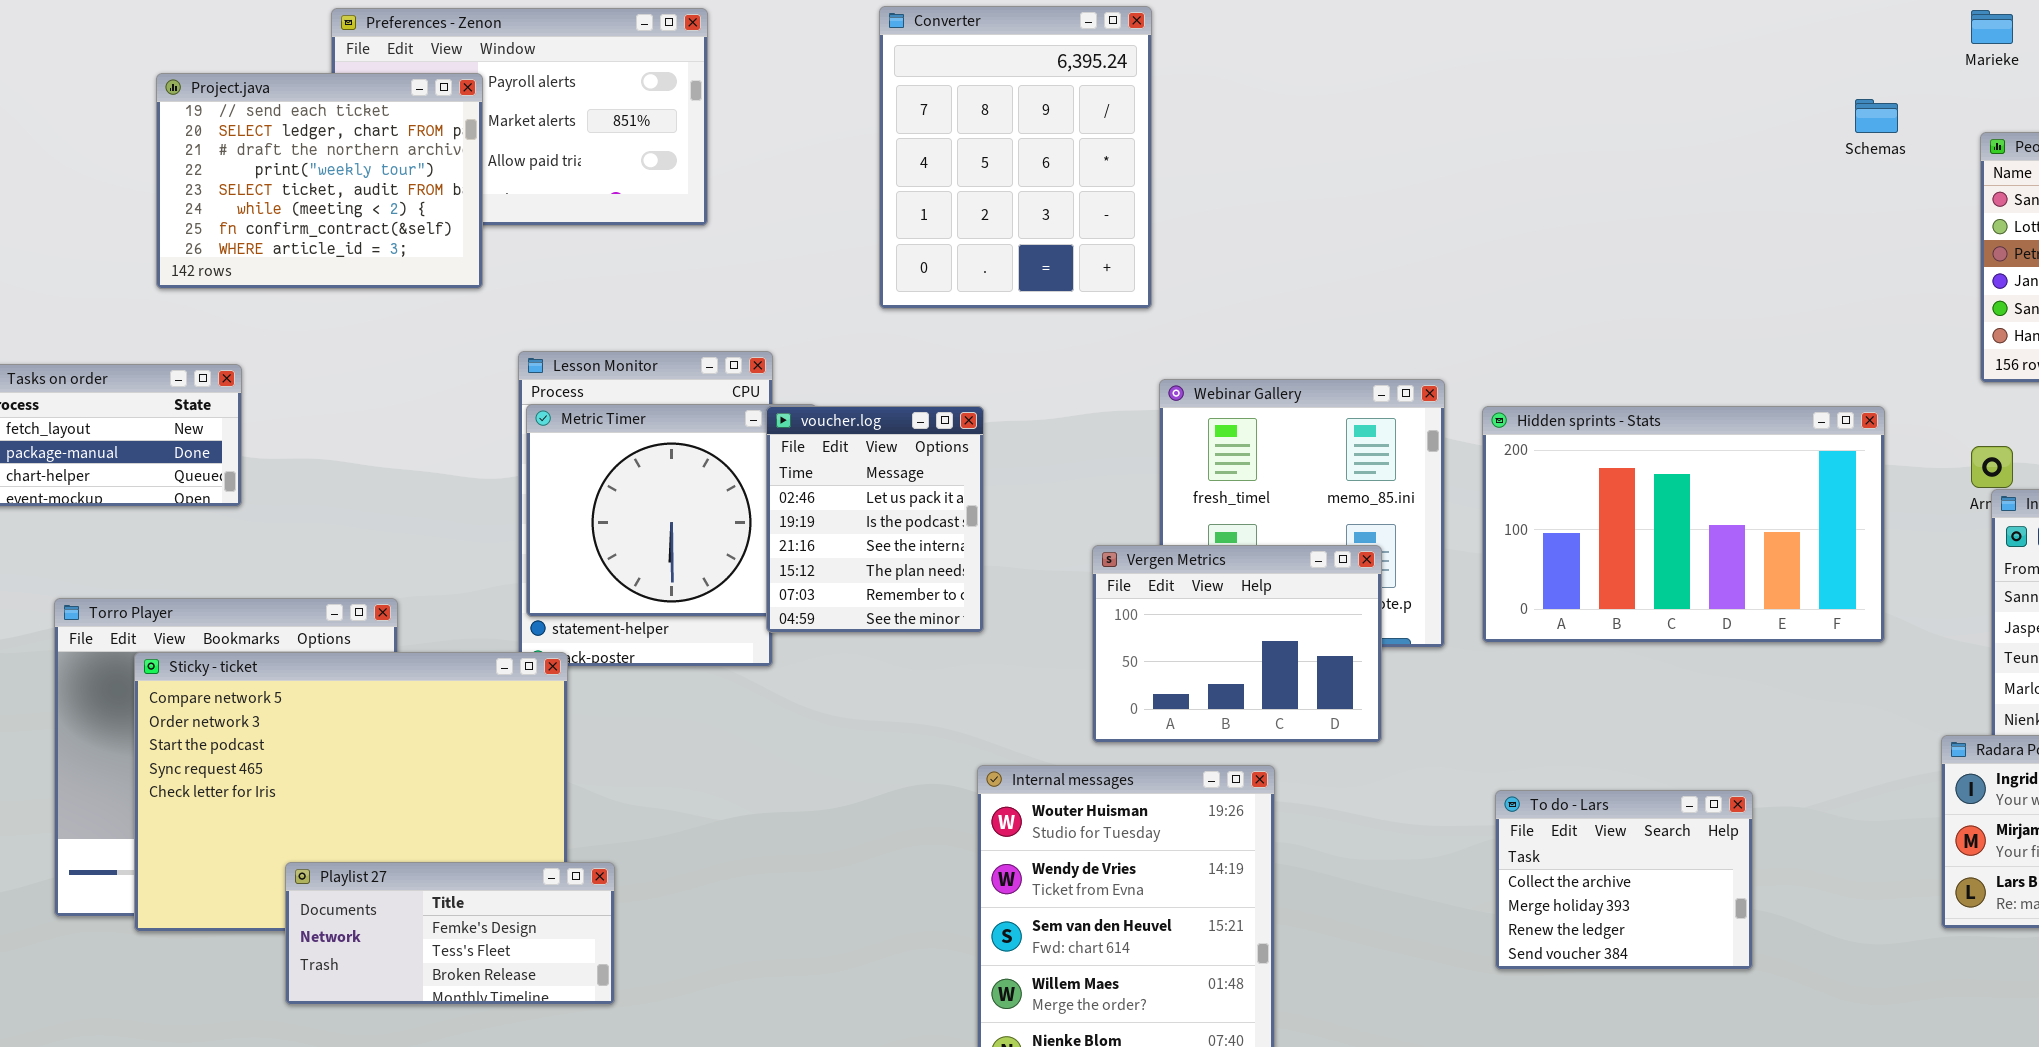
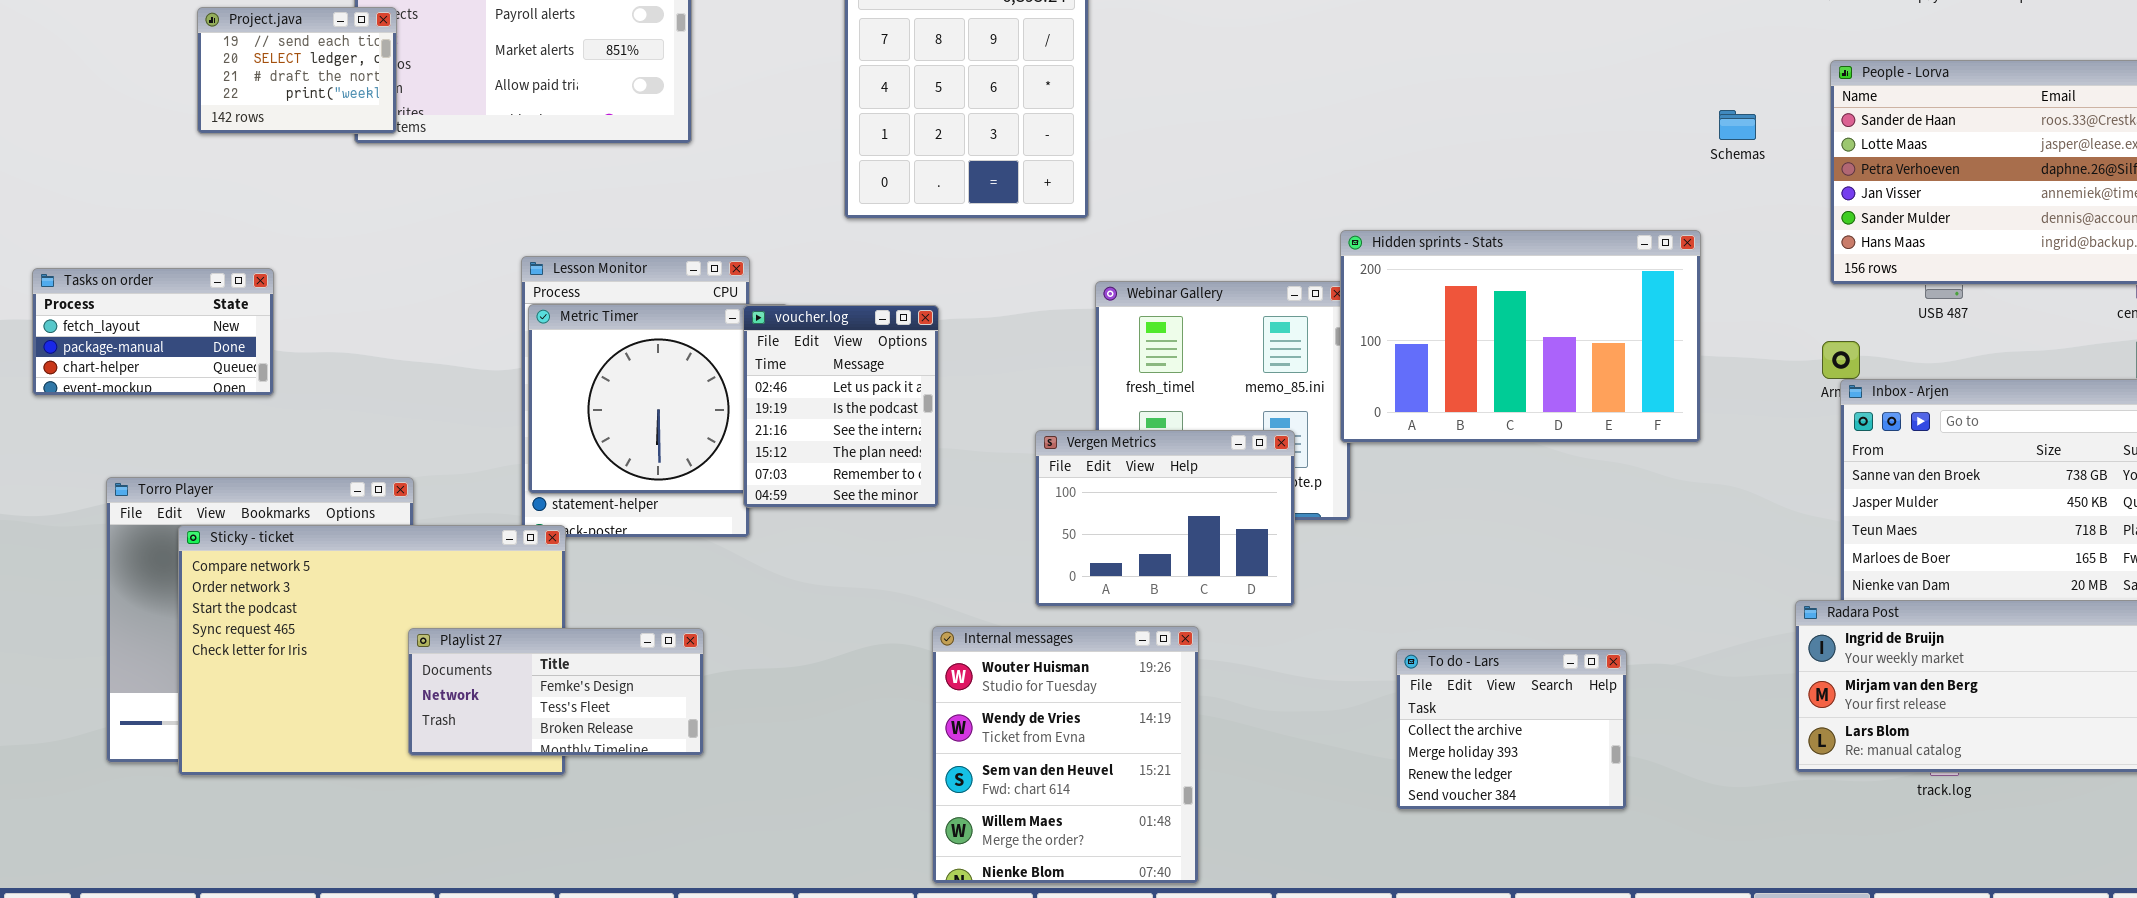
Project.java: [156,73,483,289] -> [197,7,397,134], resized
Schemas: [1855,99,1898,133] -> [1719,110,1756,140], moved
Hidden sprints - Stats: [1482,406,1885,643] -> [1340,230,1701,443], moved
Playlist 27: [285,862,615,1005] -> [408,628,704,756], moved

